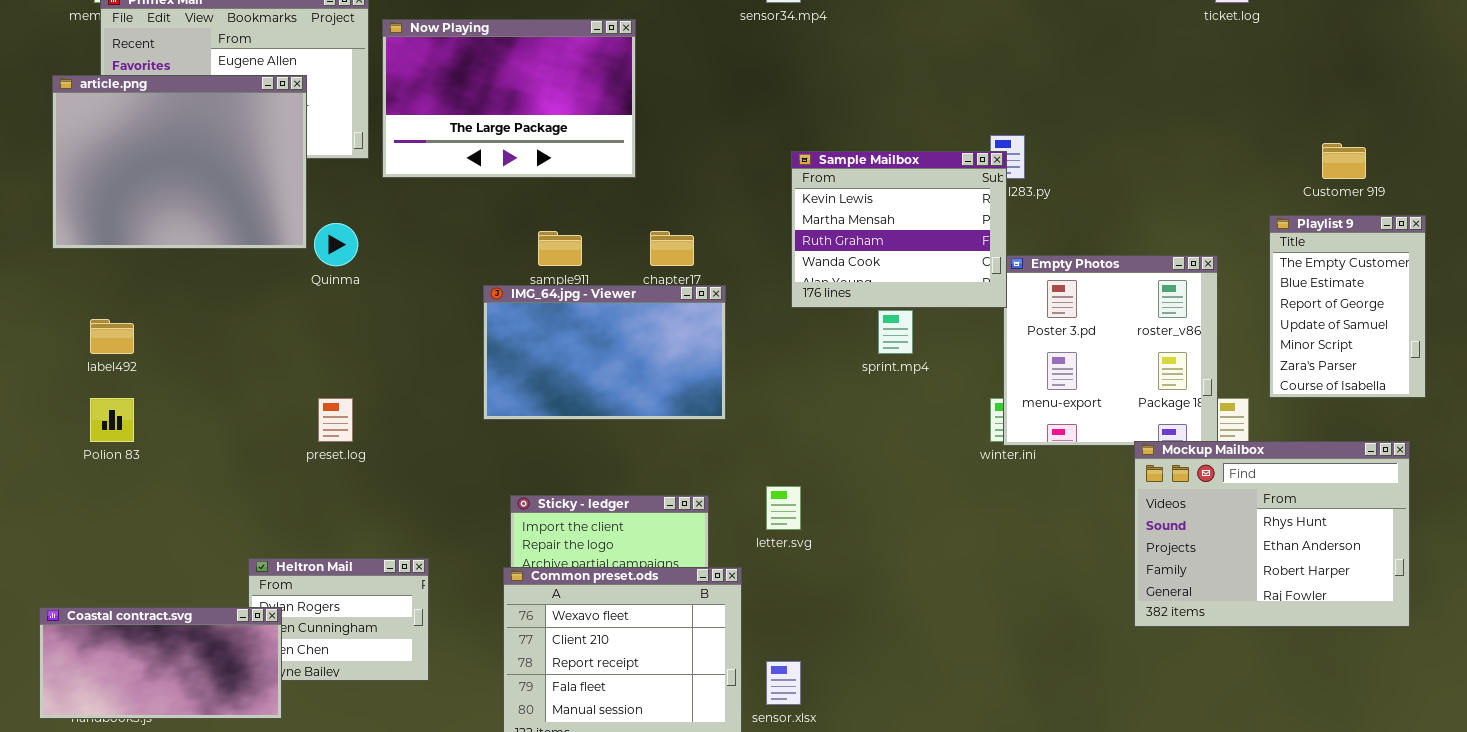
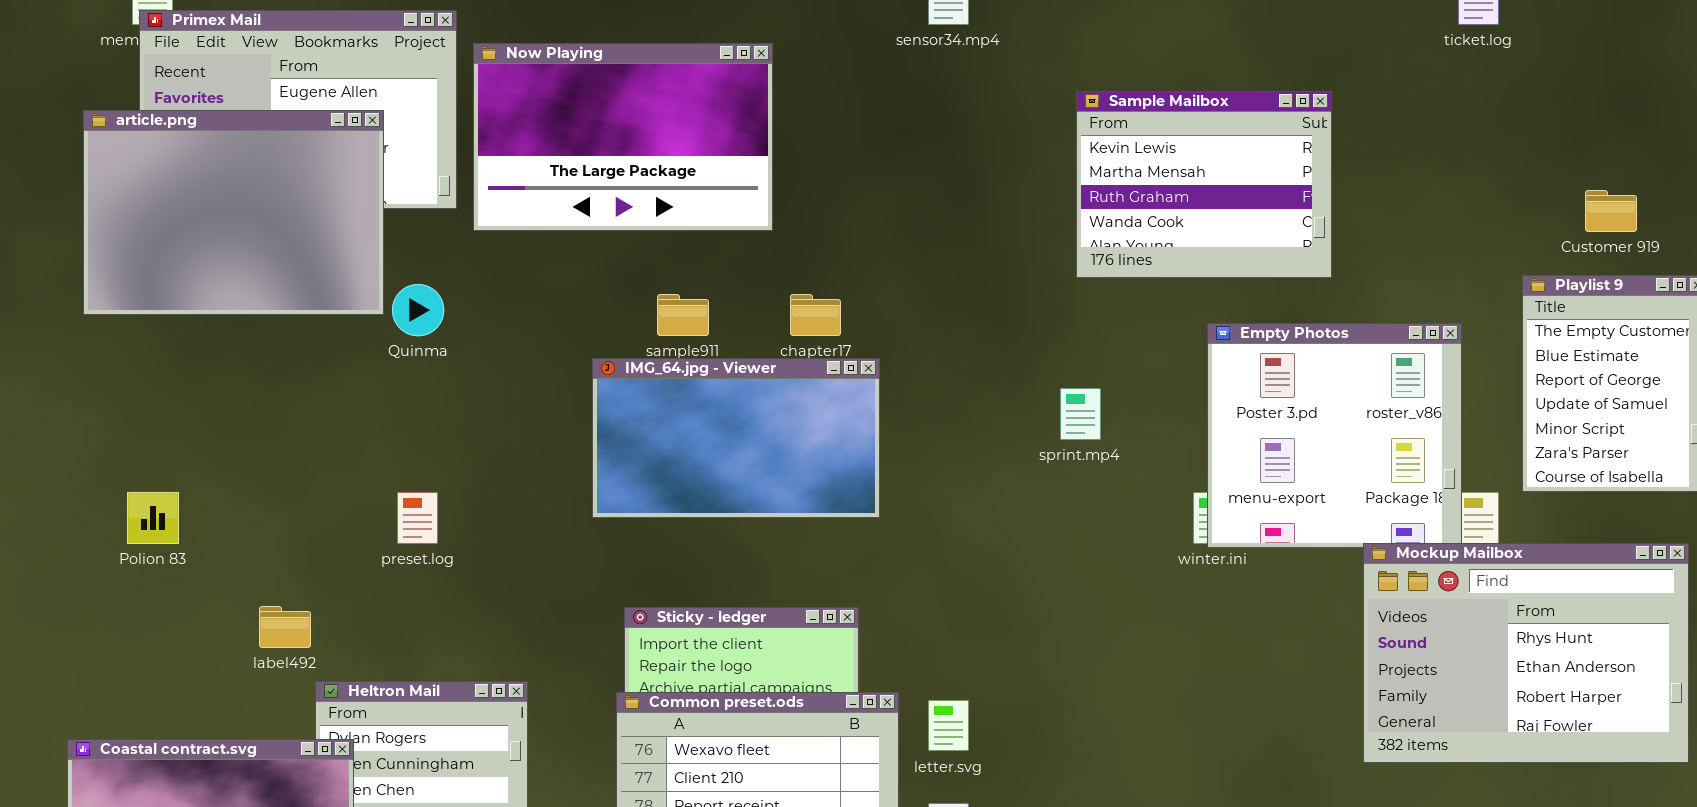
Sample Mailbox: [791,151,1007,308] -> [1076,91,1332,278], moved
label492: [90,319,134,354] -> [259,606,311,648], moved
letter.svg: [766,486,801,530] -> [928,700,969,751], moved

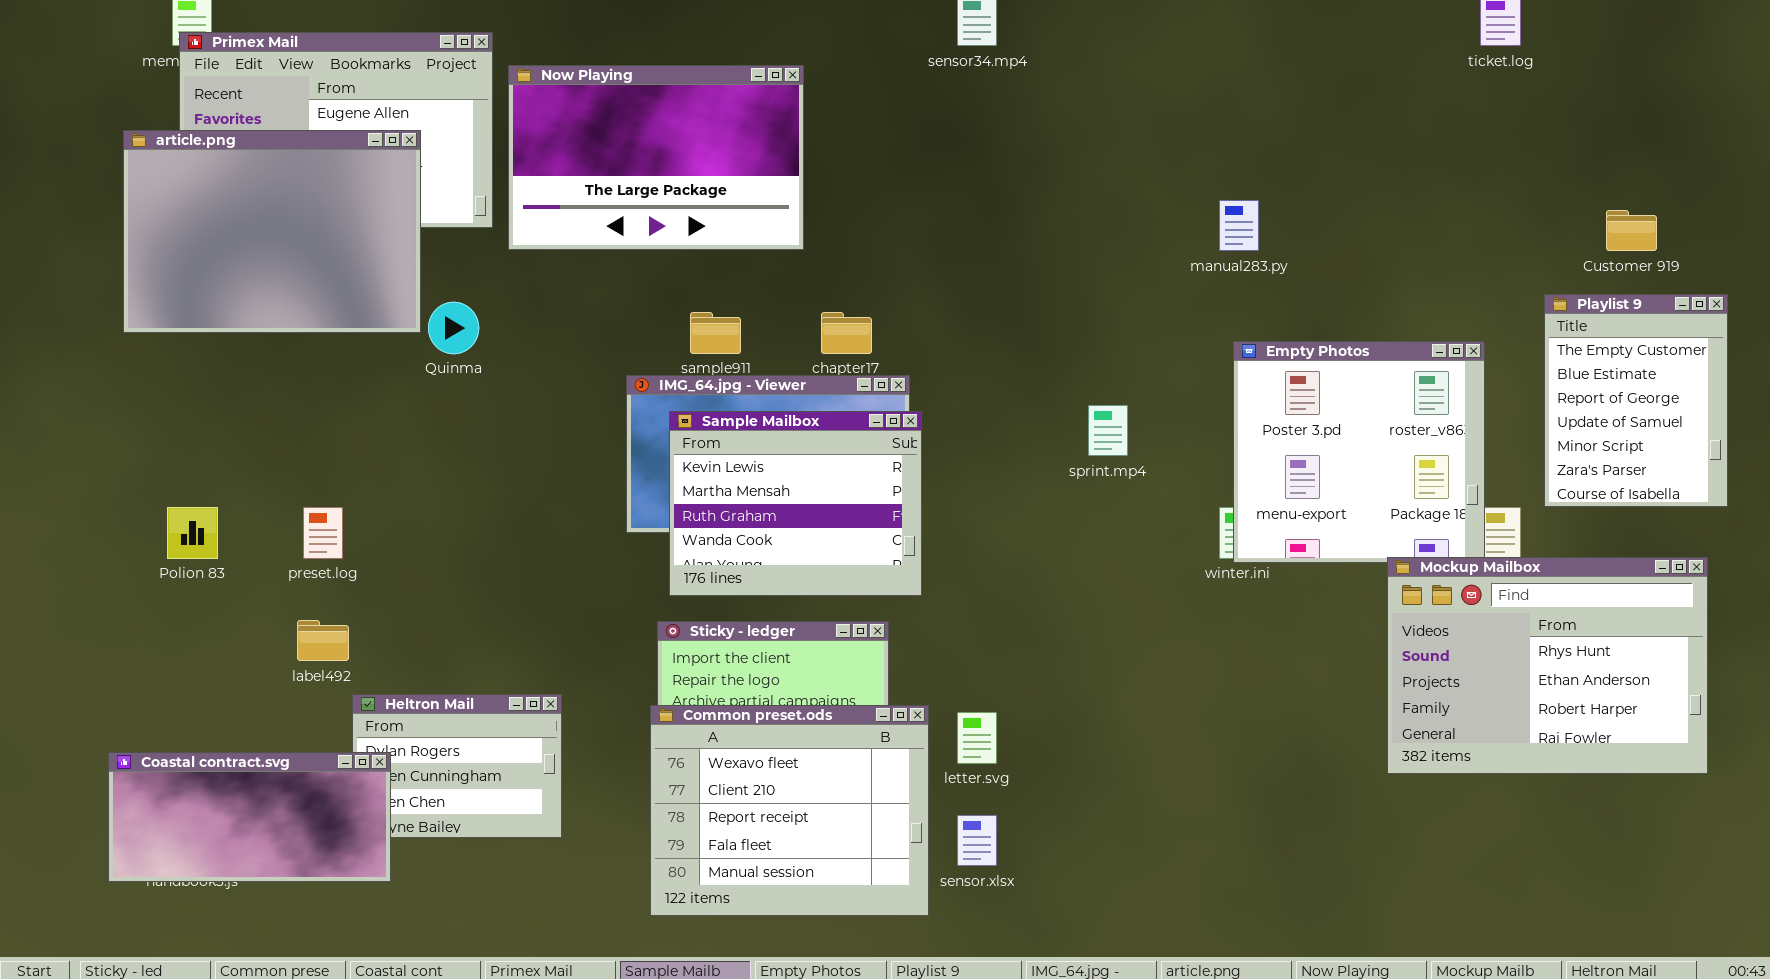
Sample Mailbox: [1076,91,1332,278] -> [669,411,922,596], moved
preset.log: [397,492,438,544] -> [303,507,343,559], moved

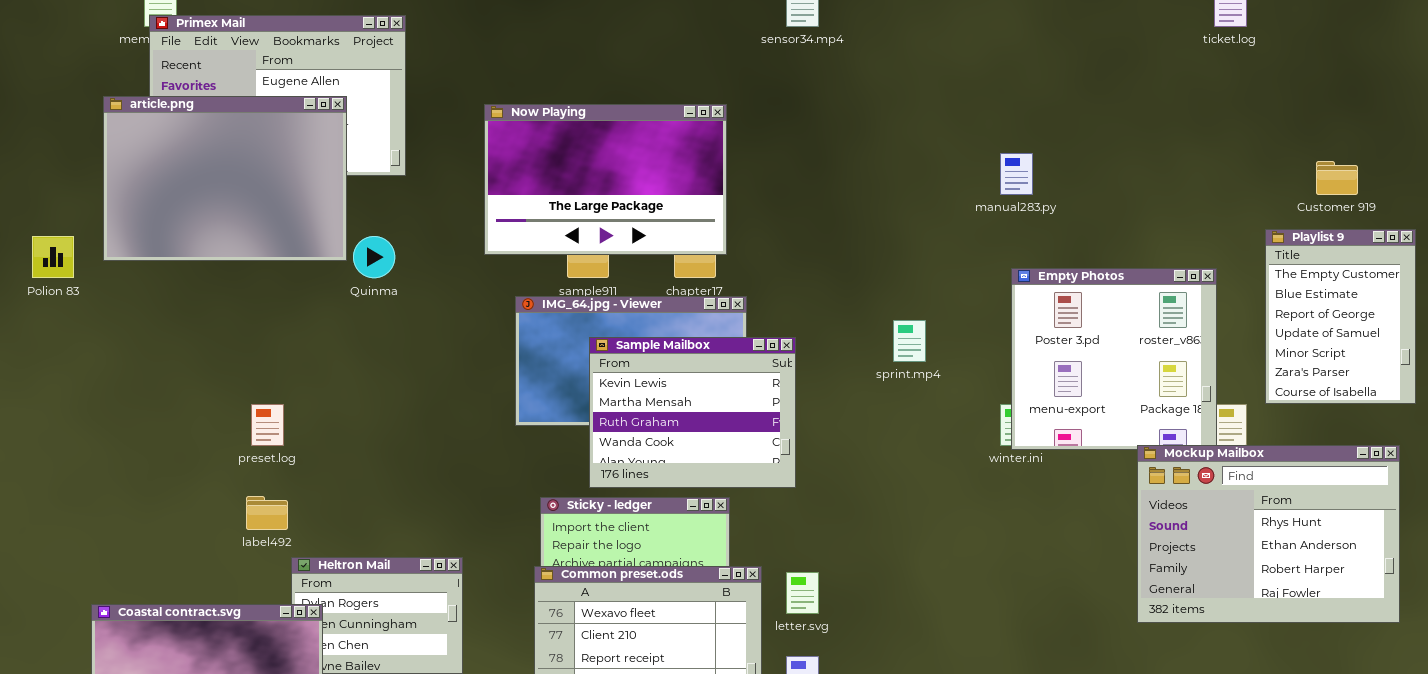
Now Playing: [508,65,804,250] -> [484,104,727,255], moved
Sample Mailbox: [669,411,922,596] -> [589,337,796,488], moved
Polion 83: [167,507,218,559] -> [32,236,74,278], moved

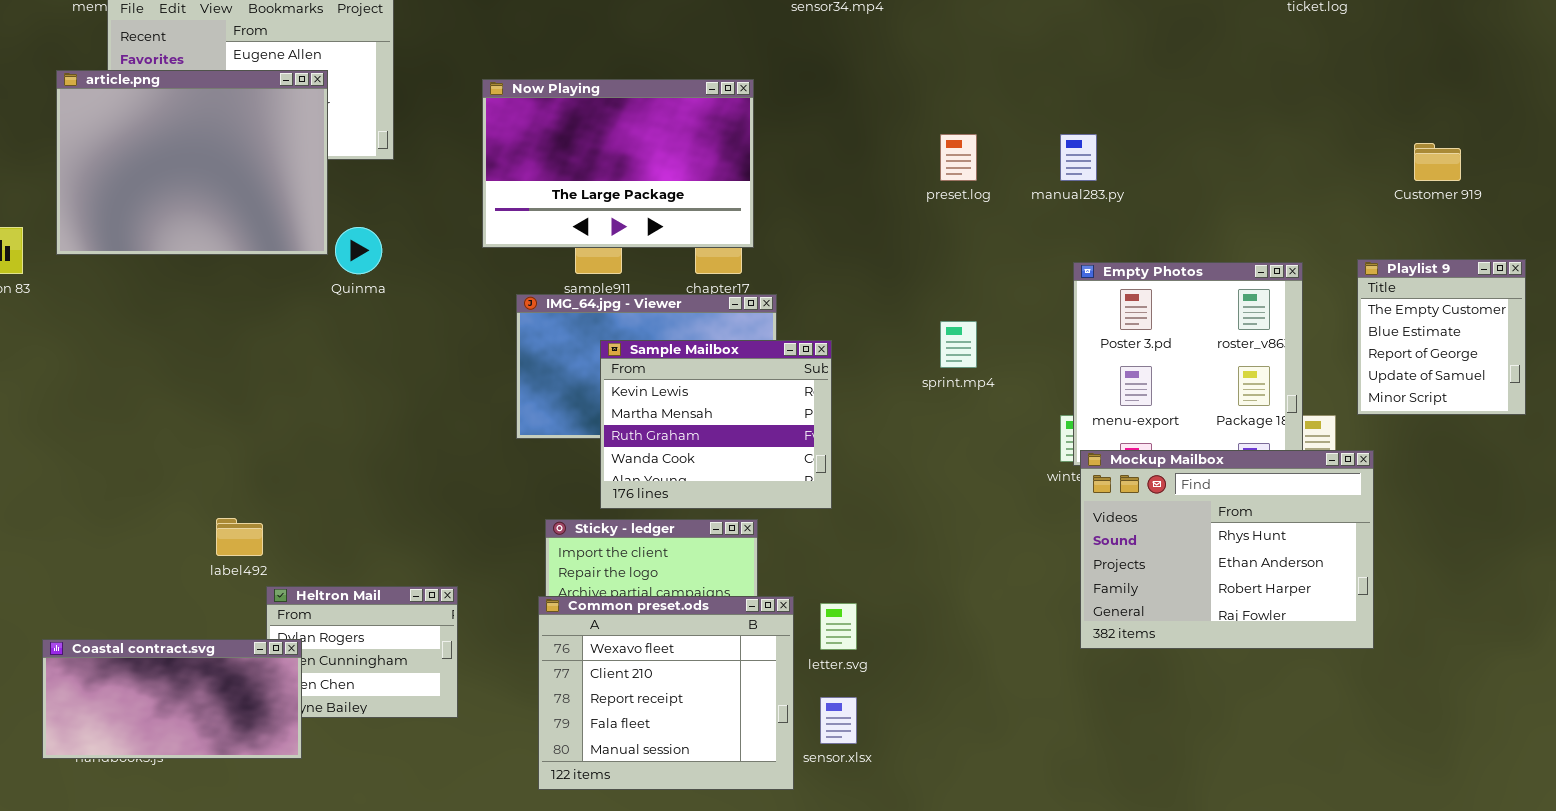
Playlist 9: [1265,229,1416,404] -> [1357,259,1526,415], resized
preset.log: [251,404,284,446] -> [940,134,977,181], moved
Mockup Mailbox: [1137,445,1400,623] -> [1080,450,1374,649], moved

